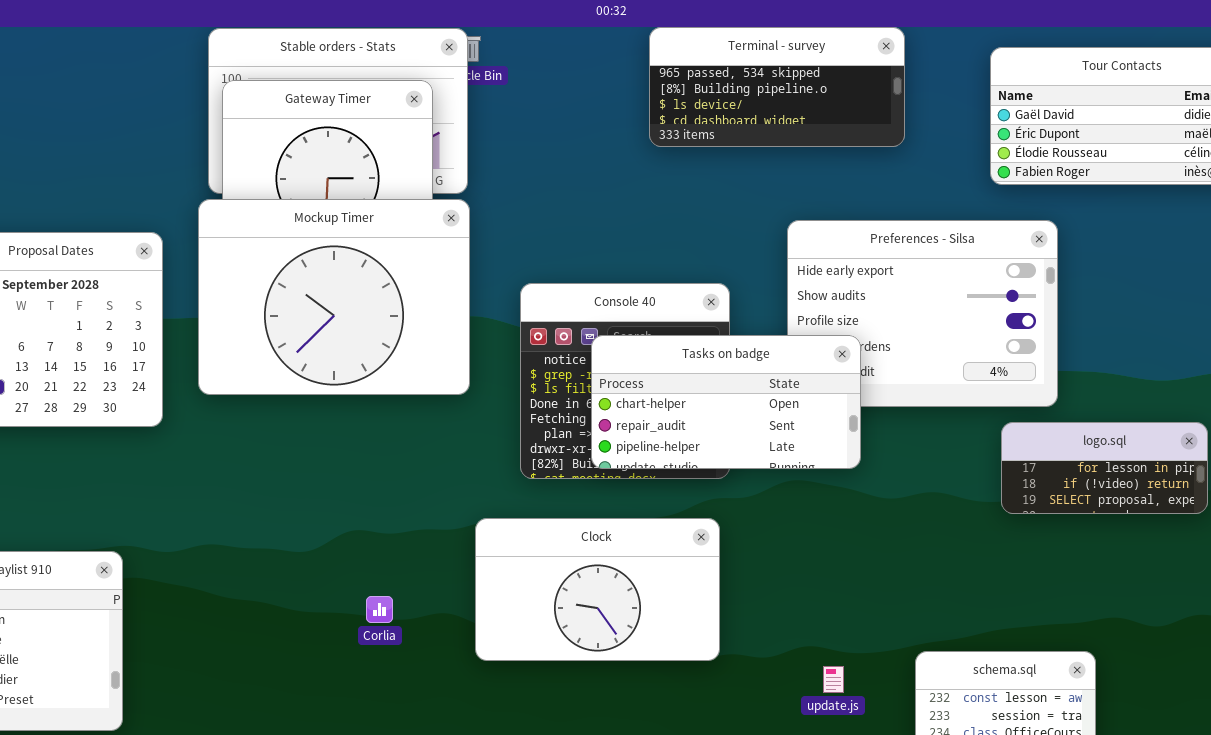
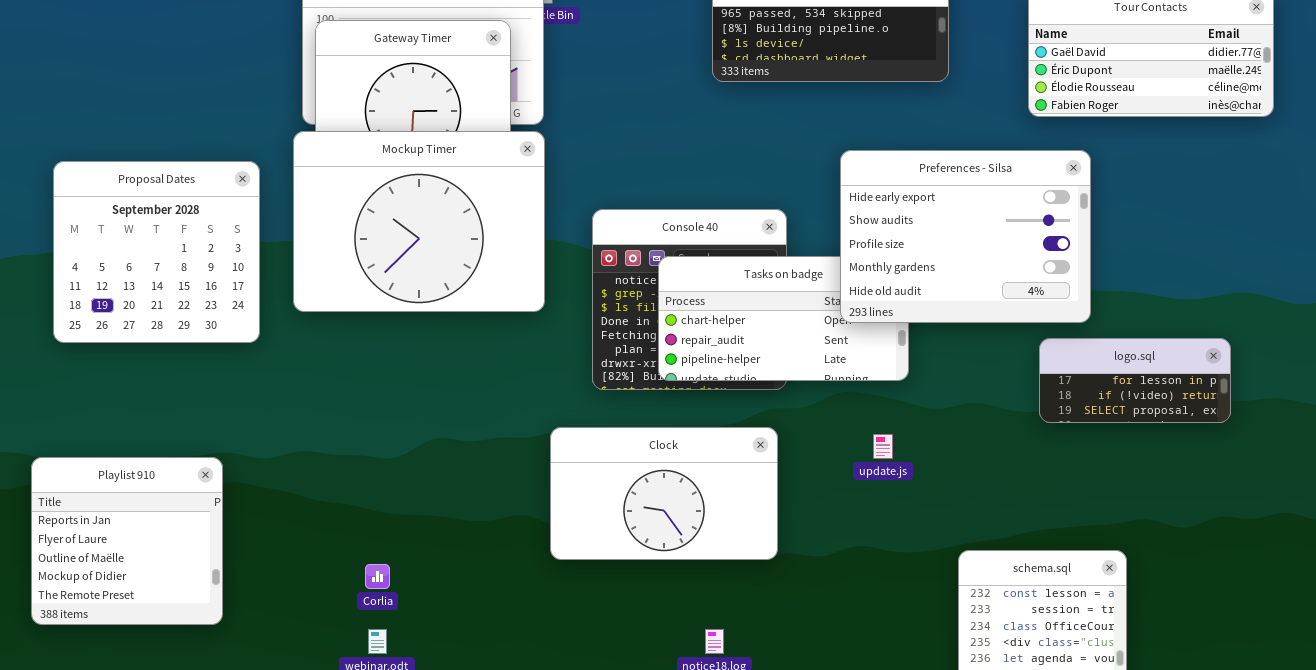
Preferences - Silsa: [787,220,1058,407] -> [840,150,1091,323], raised
Corlia: [366,596,393,623] -> [365,564,390,589], moved
update.js: [823,666,844,693] -> [873,434,893,459], moved

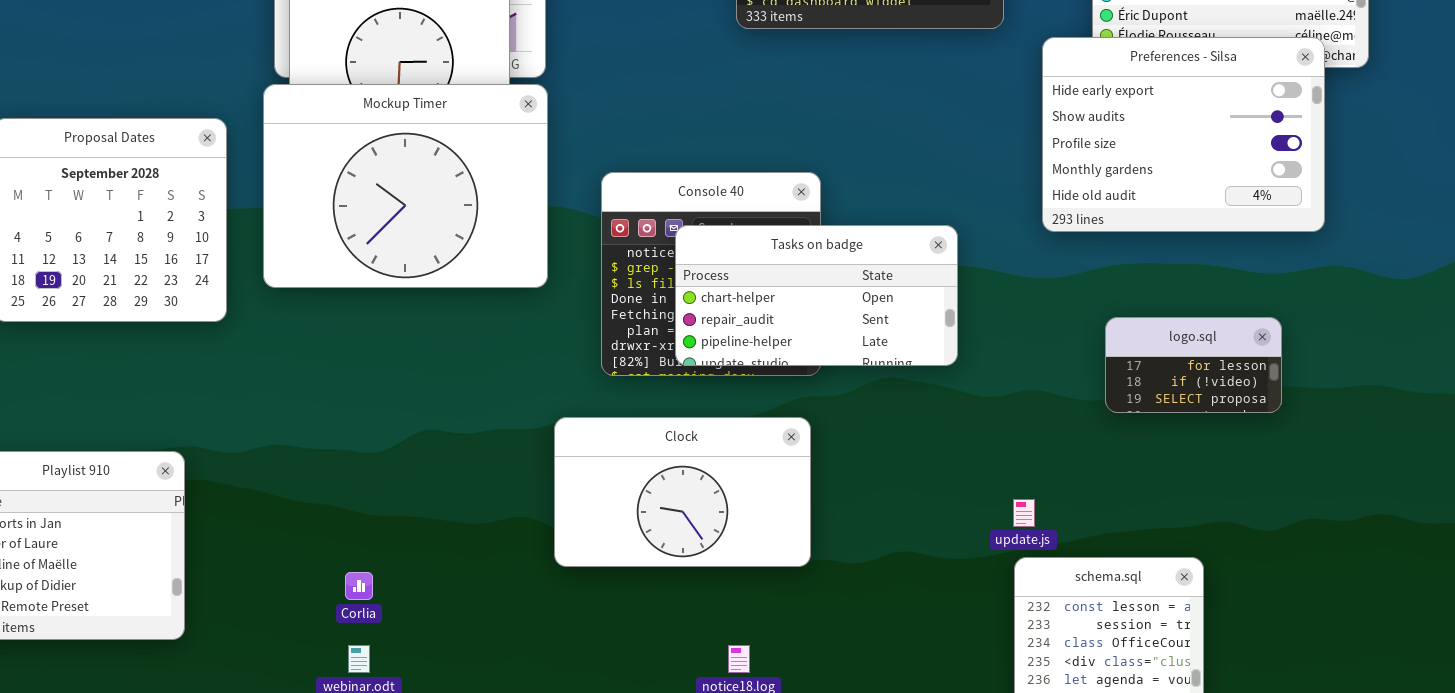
Preferences - Silsa: [840,150,1091,323] -> [1042,37,1325,232], moved
logo.sql: [1039,338,1231,423] -> [1105,317,1282,413], resized
update.js: [873,434,893,459] -> [1013,499,1035,527], moved

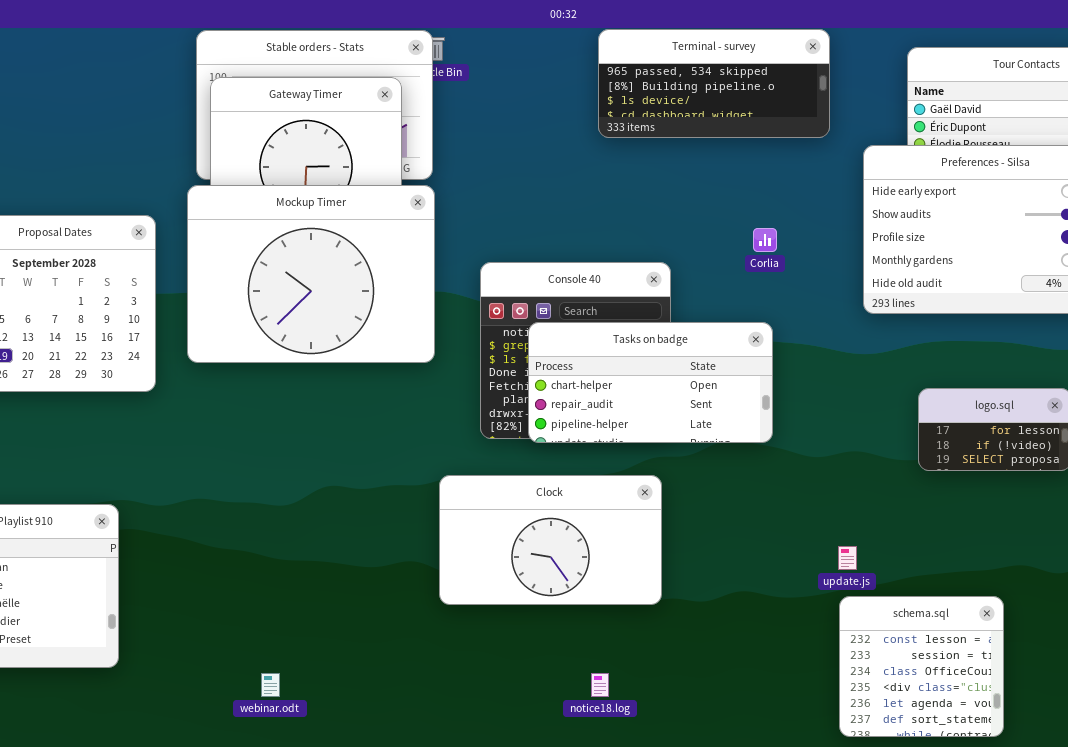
Tasks on badge: [675,225,958,366] -> [528,322,773,443], moved
Corlia: [345,572,373,600] -> [753,228,777,252], moved

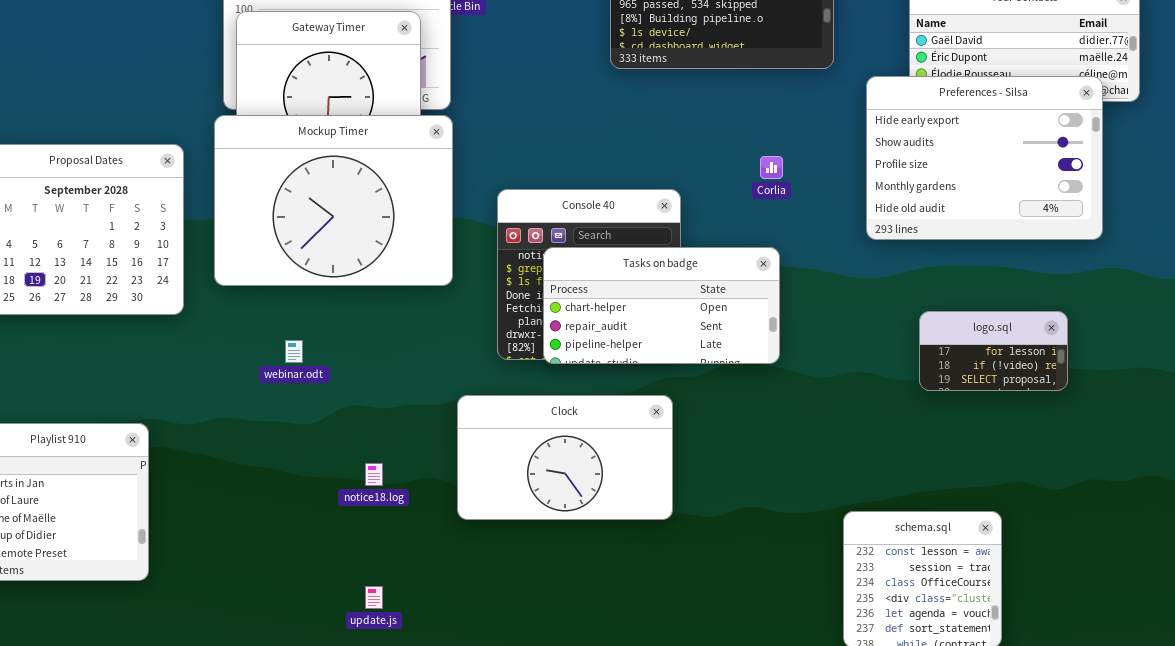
update.js: [838,546,857,570] -> [365,586,383,609], moved
webinar.odt: [261,673,280,697] -> [285,340,303,363], moved
notice18.log: [591,673,609,697] -> [365,463,383,486], moved

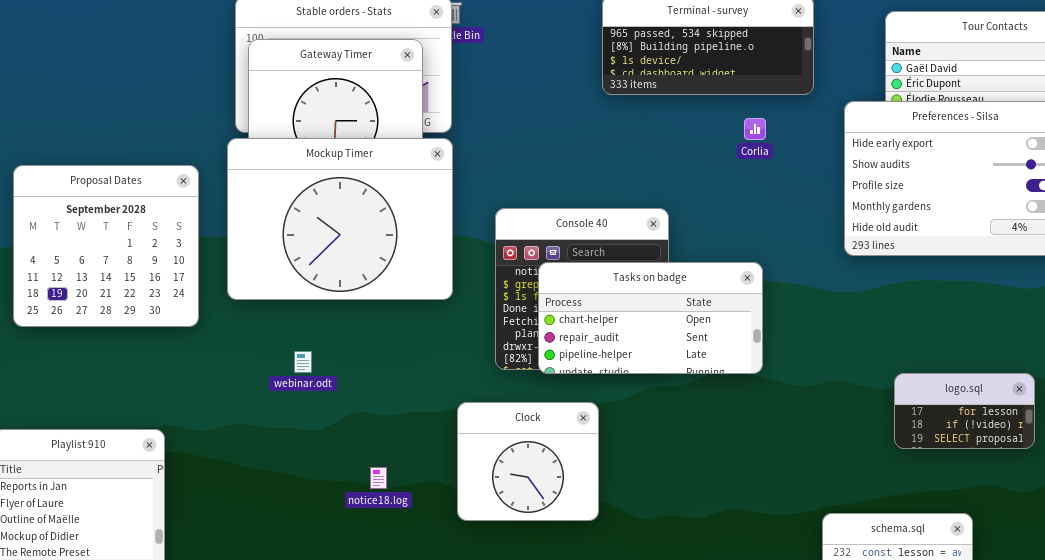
Corlia: [760,156,783,179] -> [744,118,766,140], moved
logo.sql: [919,311,1068,391] -> [894,373,1035,449], moved
Clock: [457,395,673,520] -> [457,402,599,521], resized

